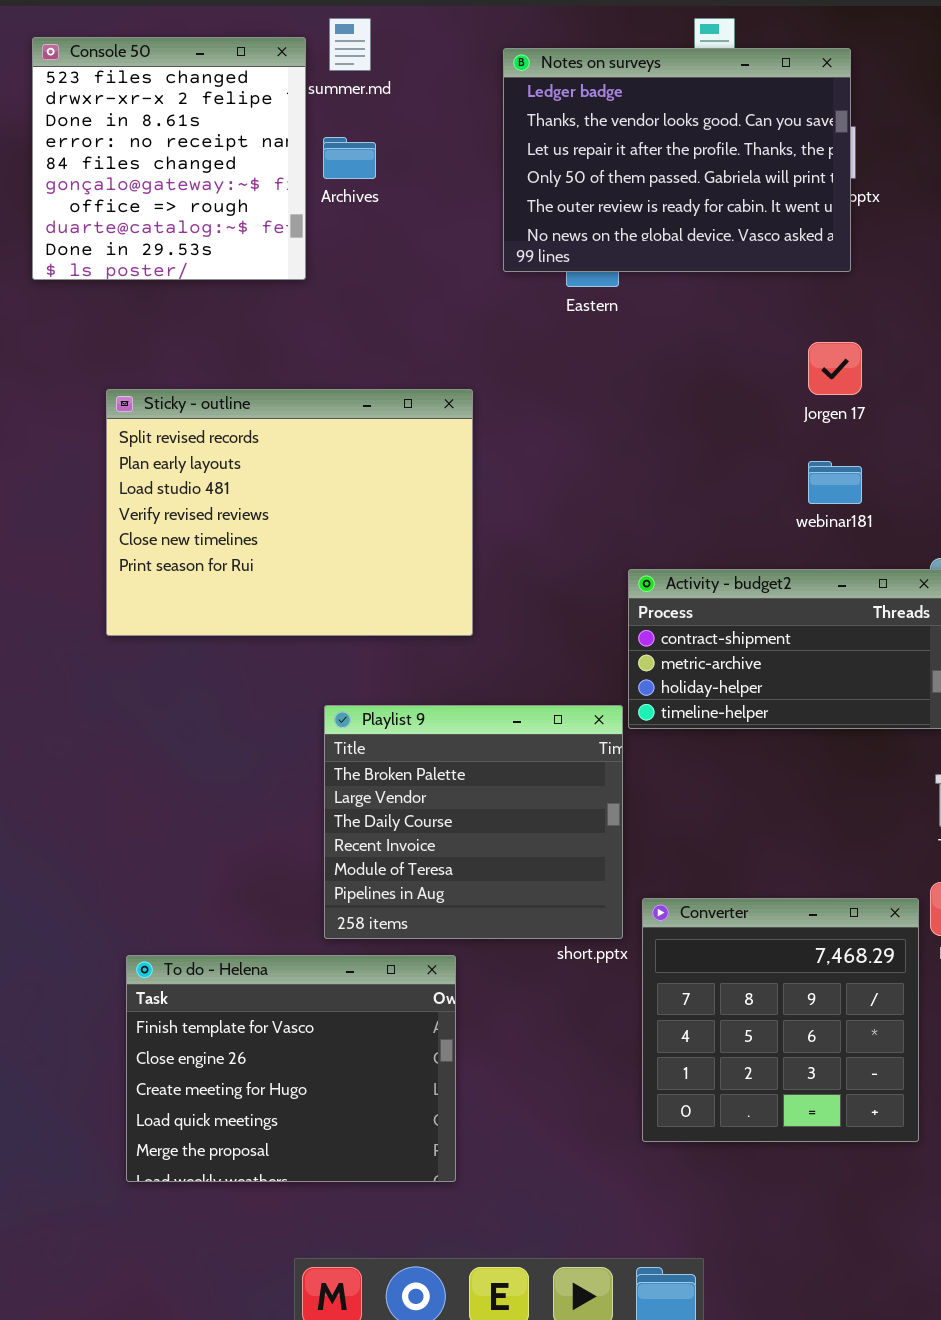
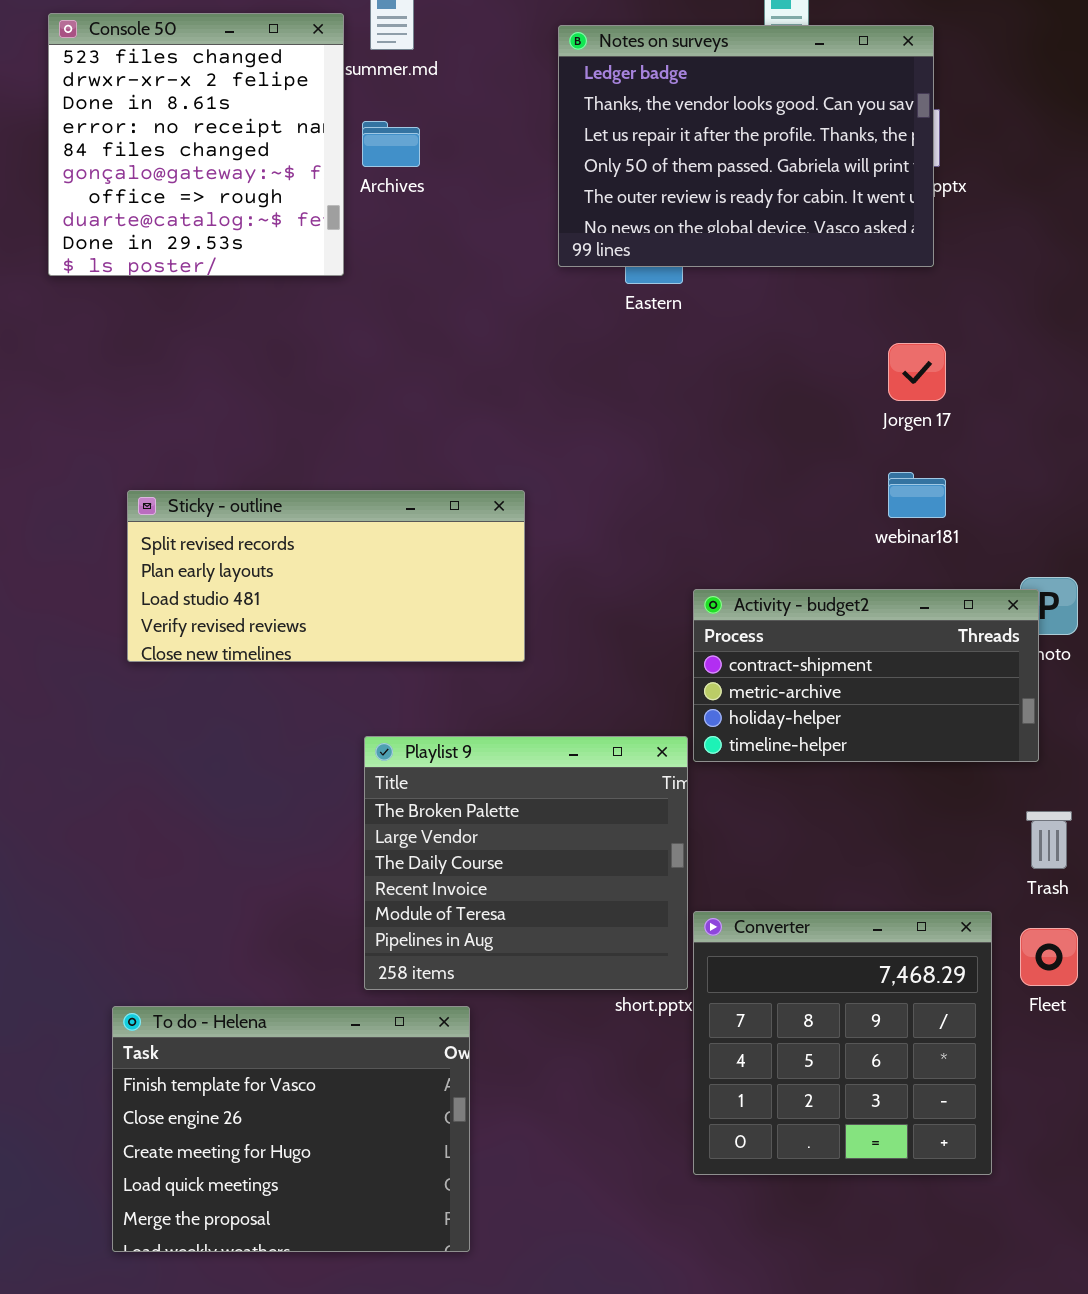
Sticky - outline: [106,389,473,636] -> [127,490,525,662], resized
Converter: [642,898,919,1142] -> [693,911,992,1175], moved
To do - Helena: [126,955,456,1182] -> [112,1006,470,1252], moved

